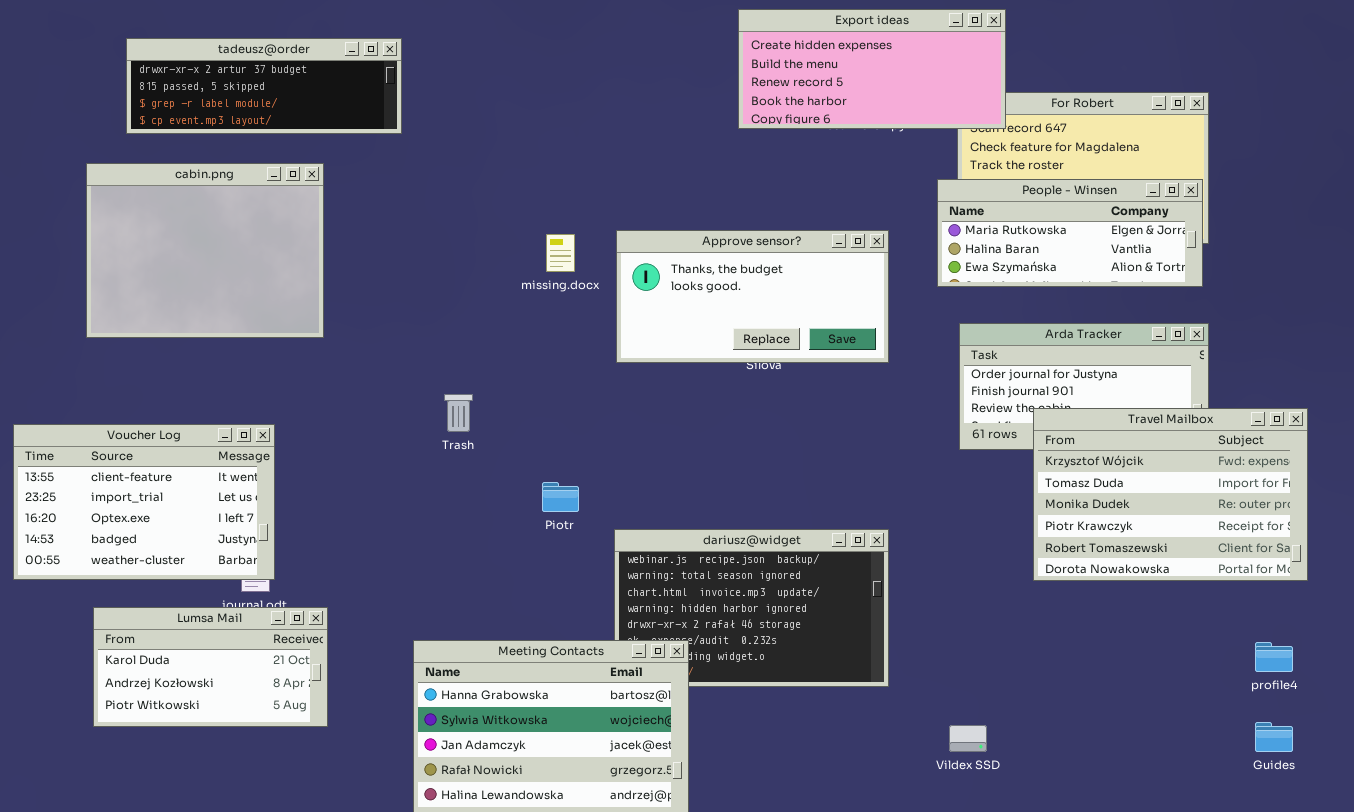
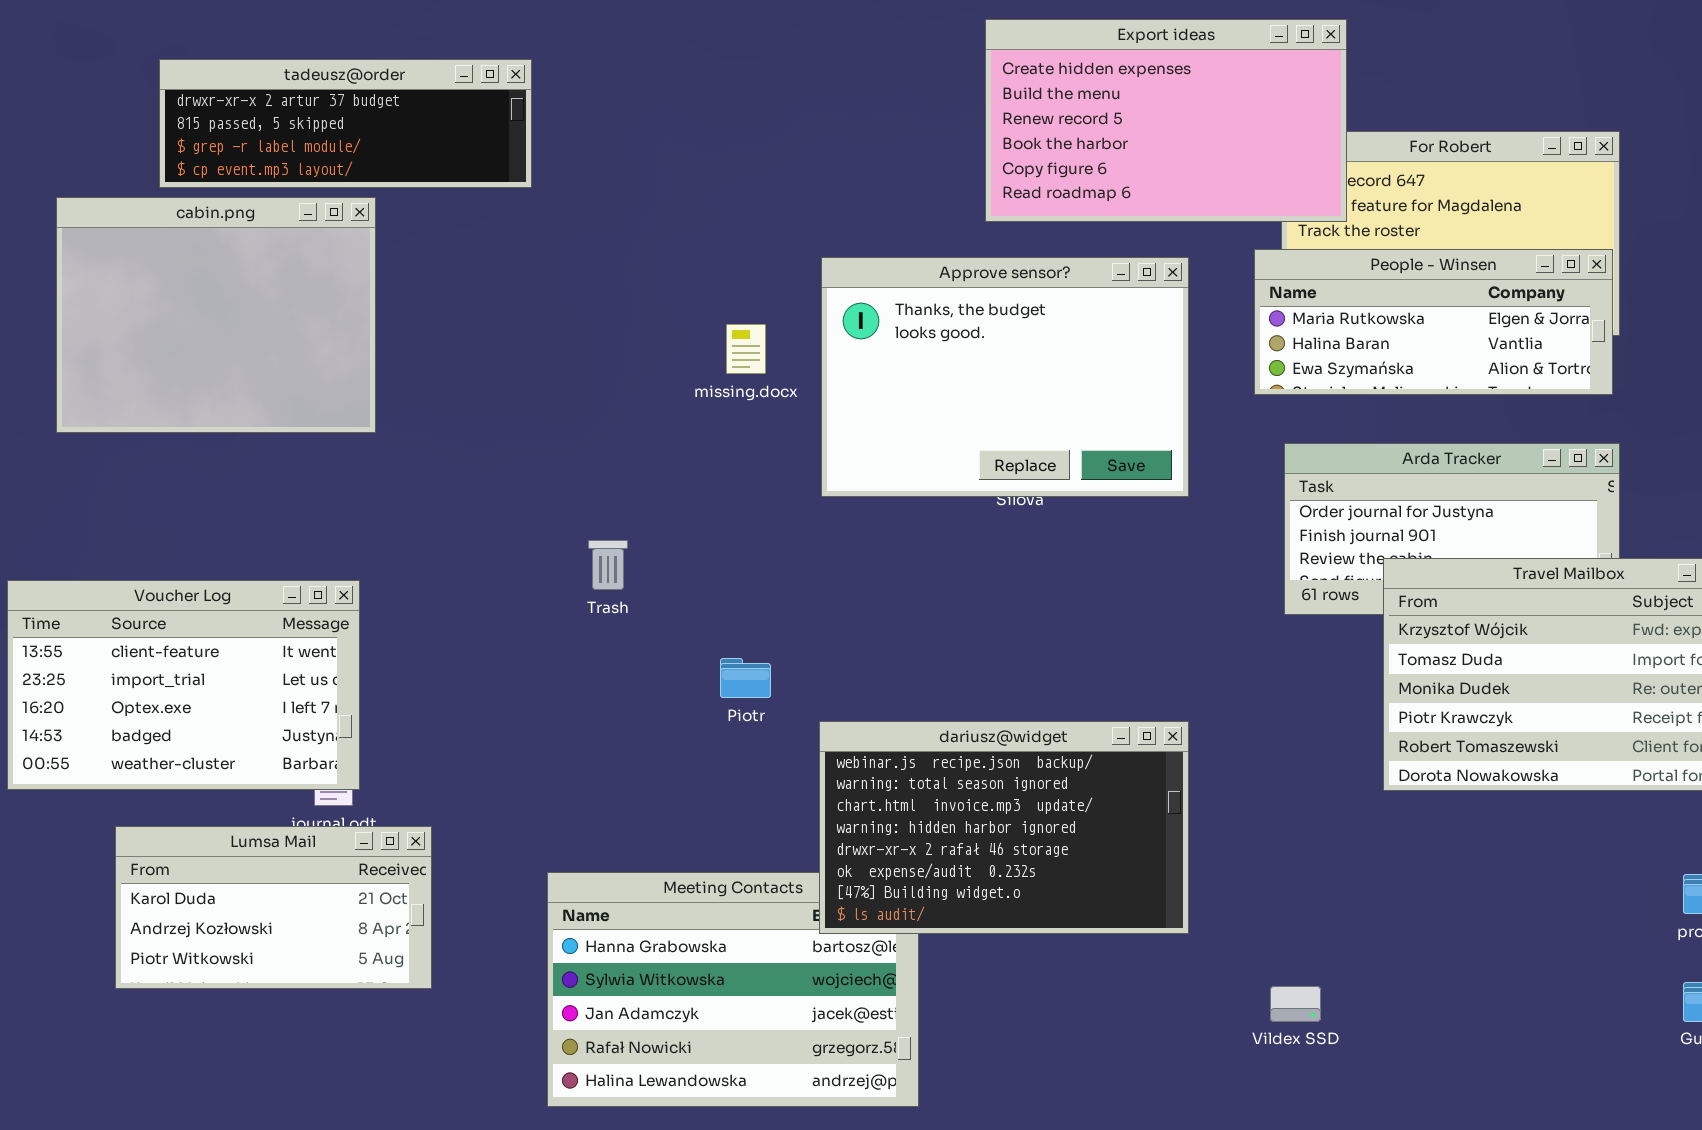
Export ideas: [738,9,1006,129] -> [985,19,1347,222], resized
cabin.png: [86,163,324,338] -> [56,197,376,433], moved
Approve sensor?: [616,230,889,363] -> [821,257,1189,497], resized
dariusz@widget: [614,529,889,687] -> [819,721,1189,934], raised

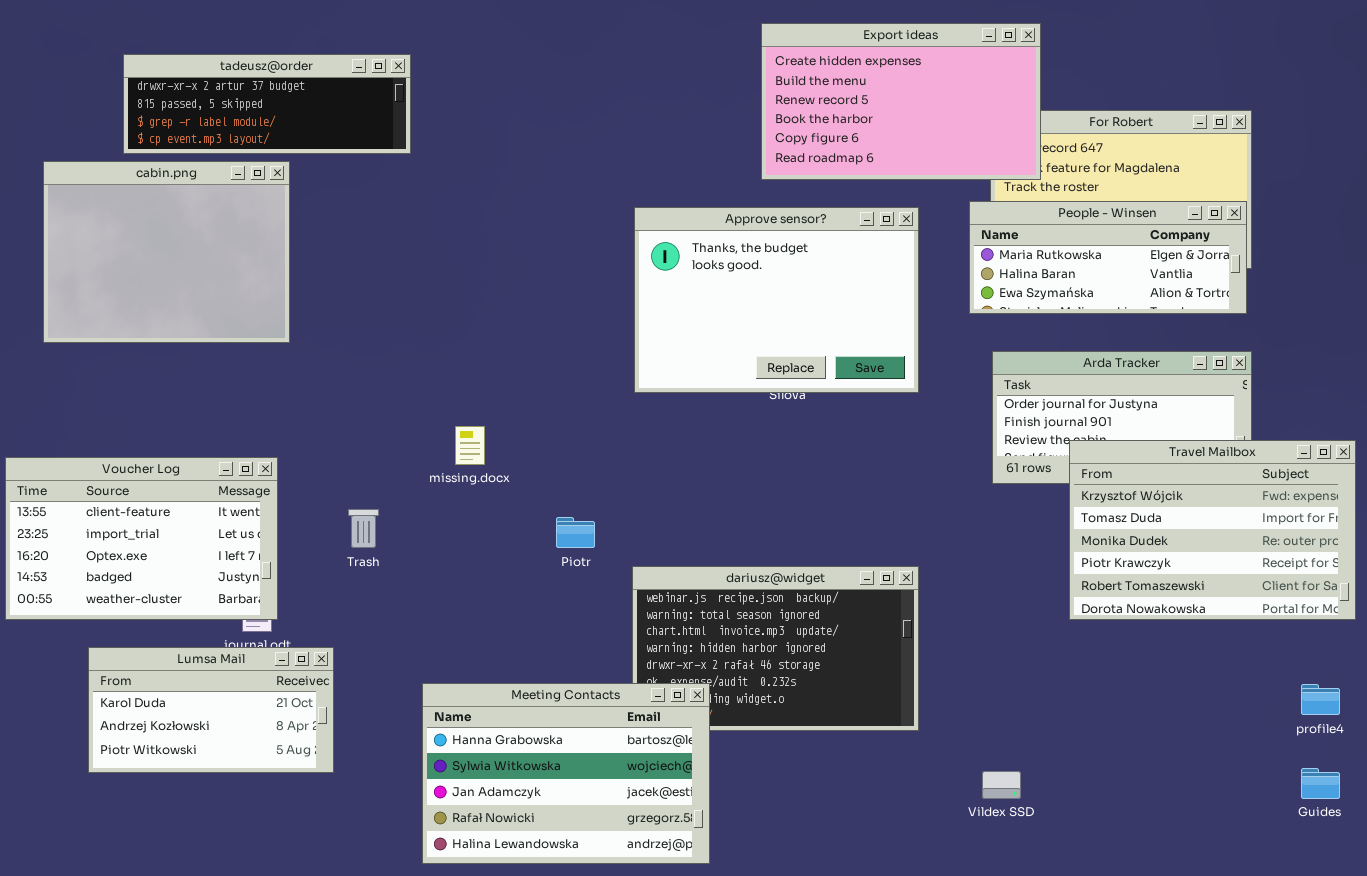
missing.docx: [726,324,766,374] -> [455,426,485,465], moved
Trash: [588,540,628,590] -> [348,509,379,548], moved
Meeting Contacts: [547,872,919,1107] -> [422,683,710,864], raised

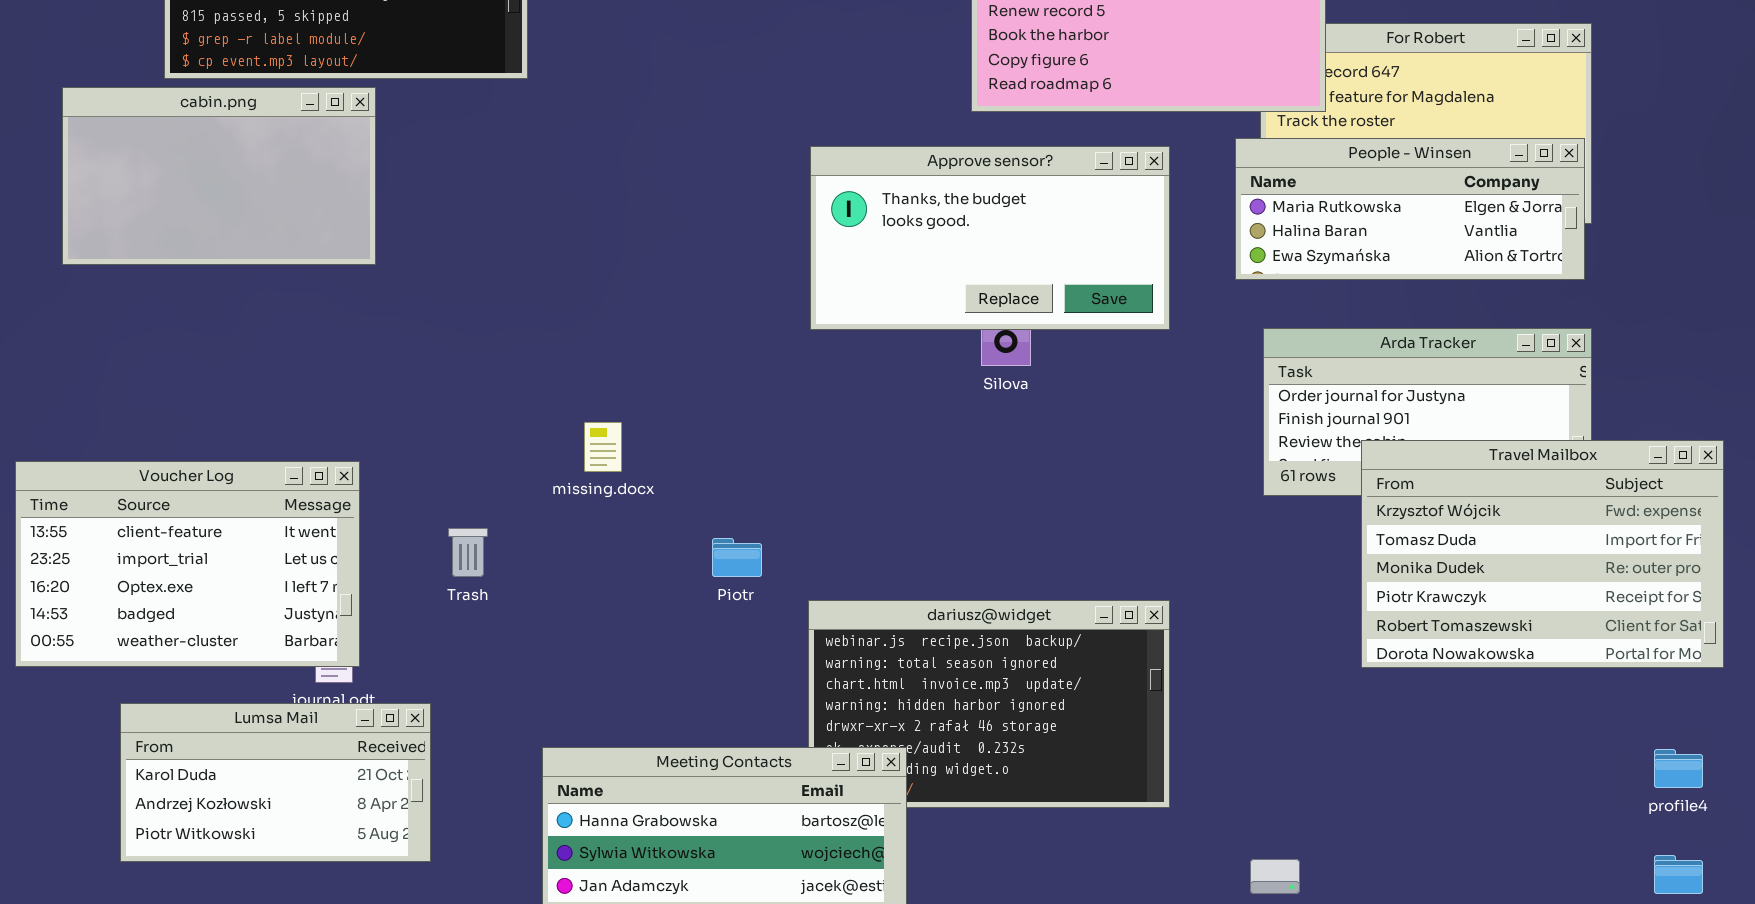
cabin.png: [43,161,290,343] -> [62,87,376,265], resized
Approve sensor?: [634,207,919,393] -> [810,146,1170,330], resized

